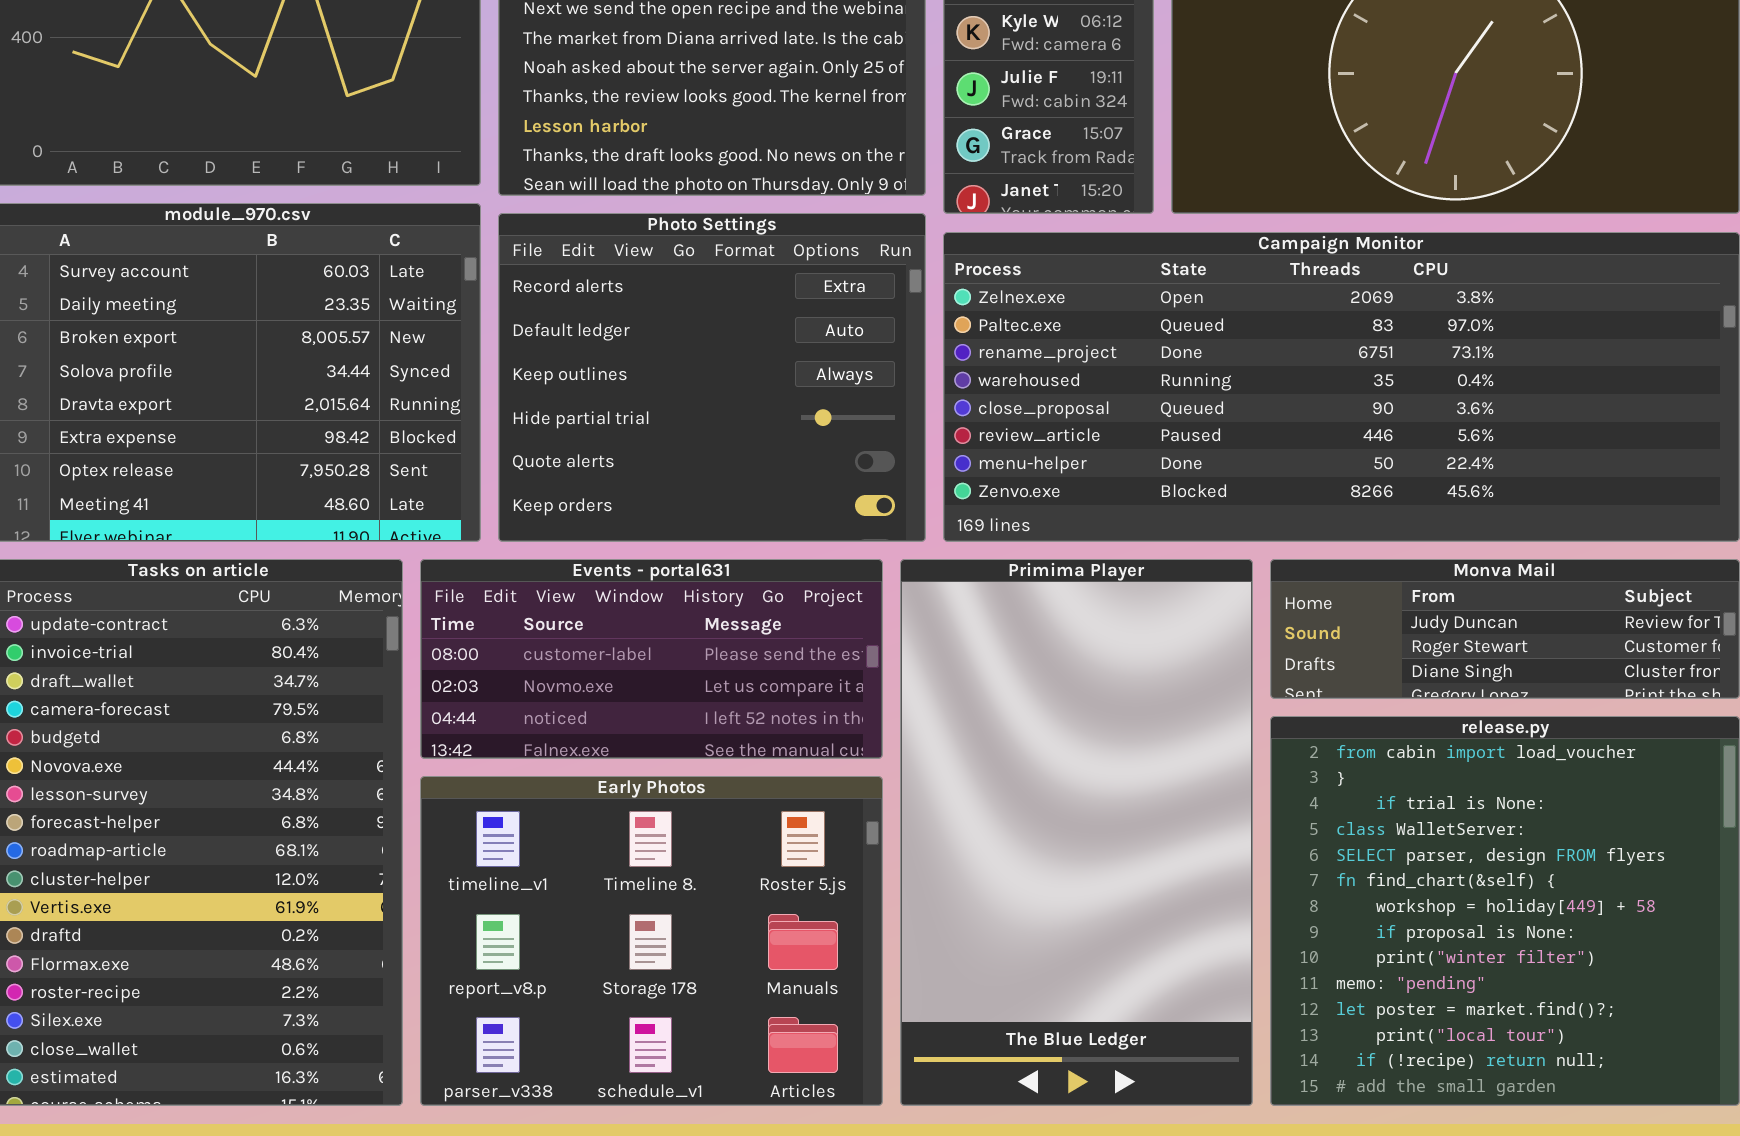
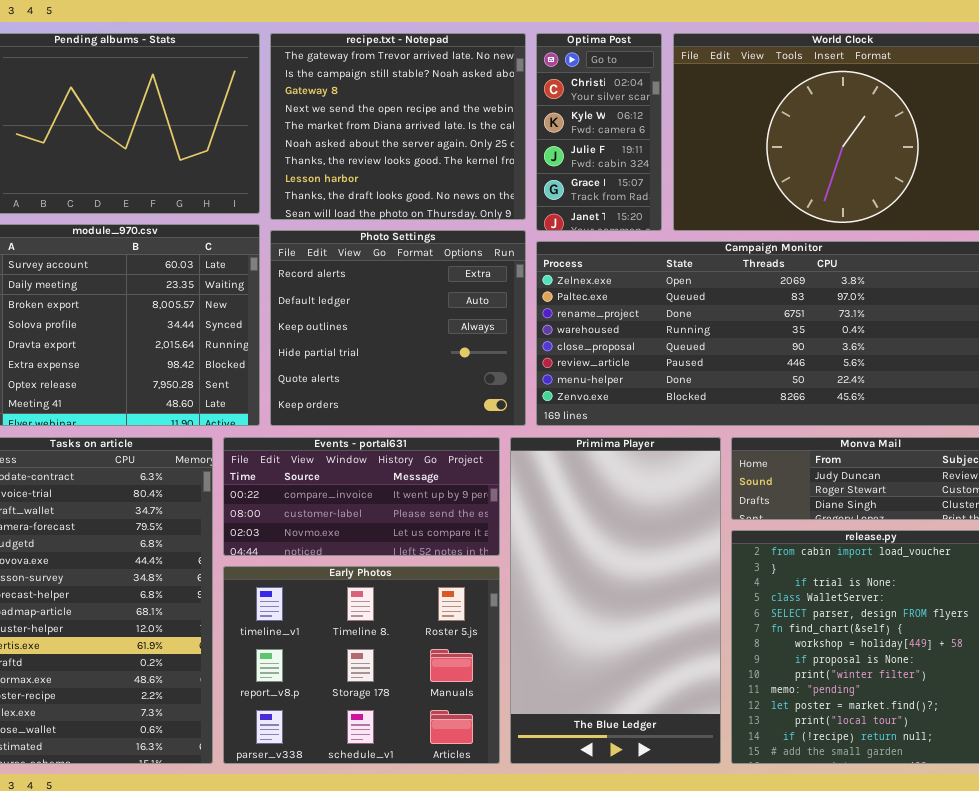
Events - portal631: [420,559,883,759] -> [223,437,500,556], scrolled up 1 row

